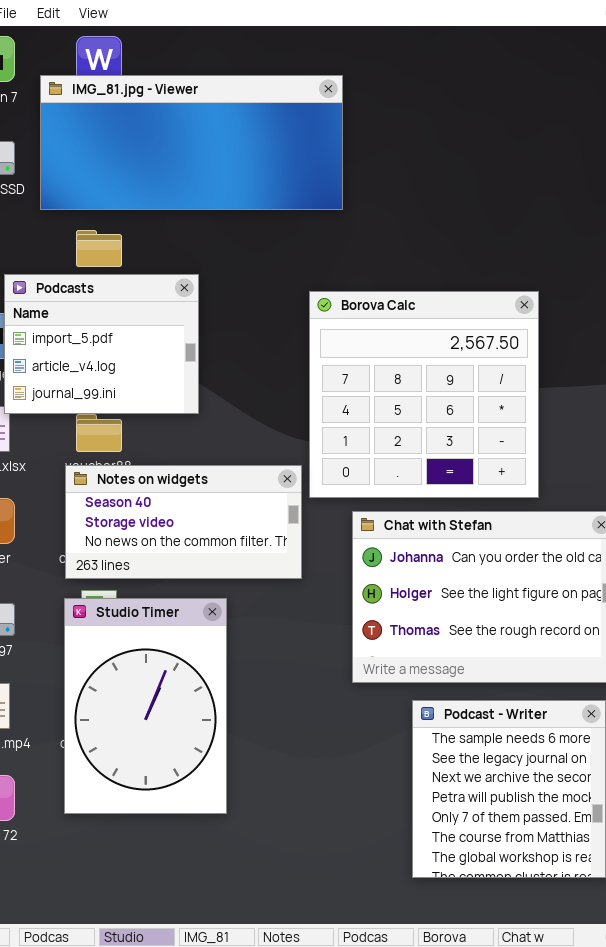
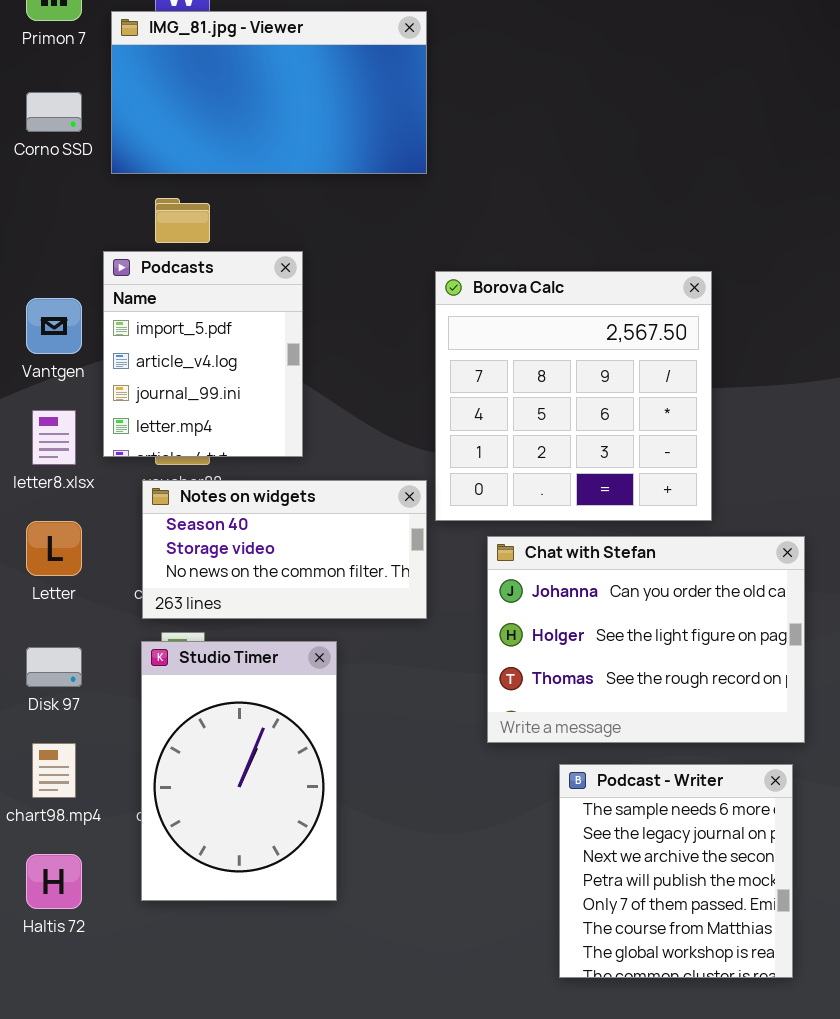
IMG_81.jpg - Viewer: [40,75,343,210] -> [111,11,427,174], resized
Podcasts: [4,274,199,414] -> [103,251,303,457], resized

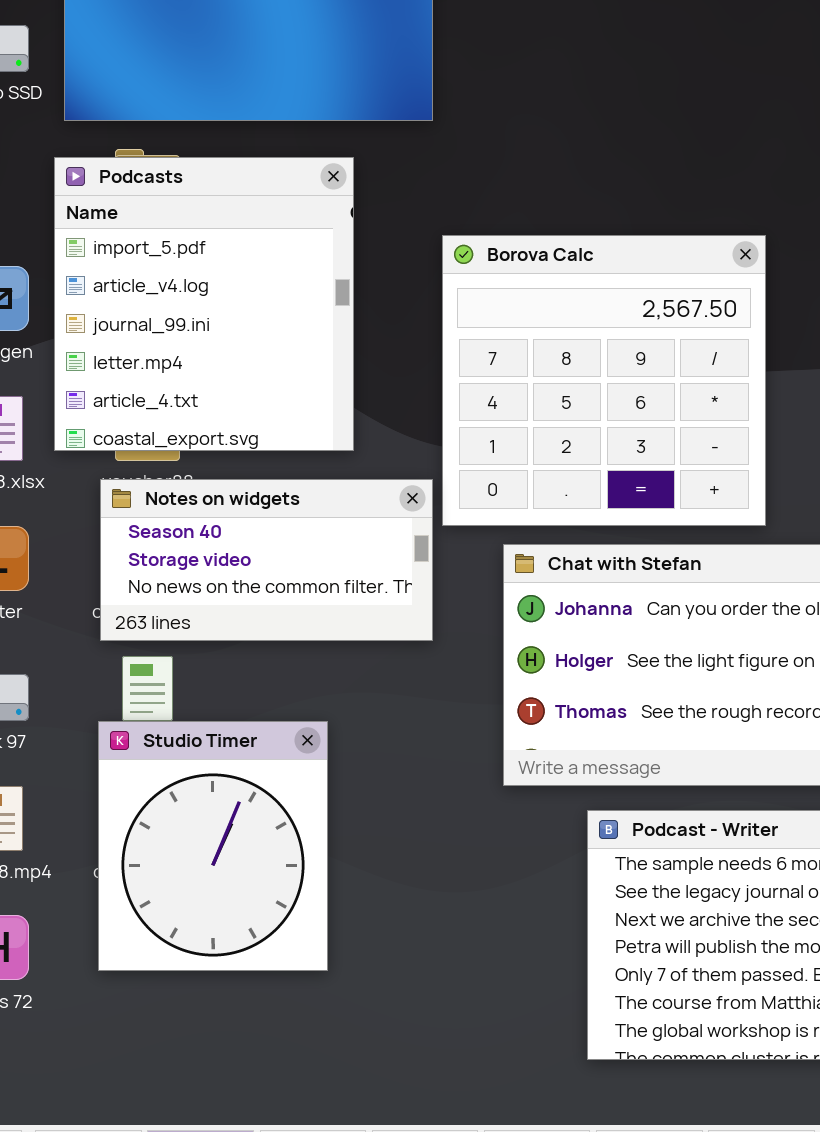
Podcasts: [103,251,303,457] -> [54,157,354,451], resized
Studio Timer: [141,641,337,901] -> [98,721,328,971], resized

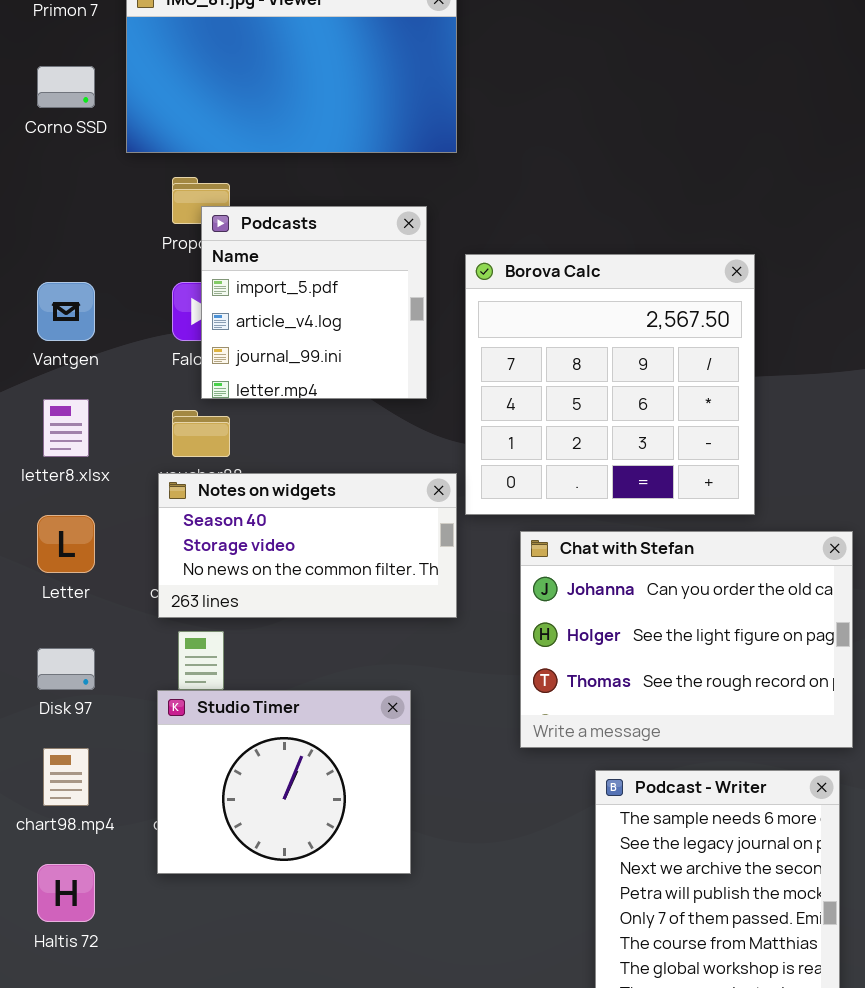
Podcasts: [54,157,354,451] -> [201,206,427,399], moved, resized
Studio Timer: [98,721,328,971] -> [157,690,411,874], resized

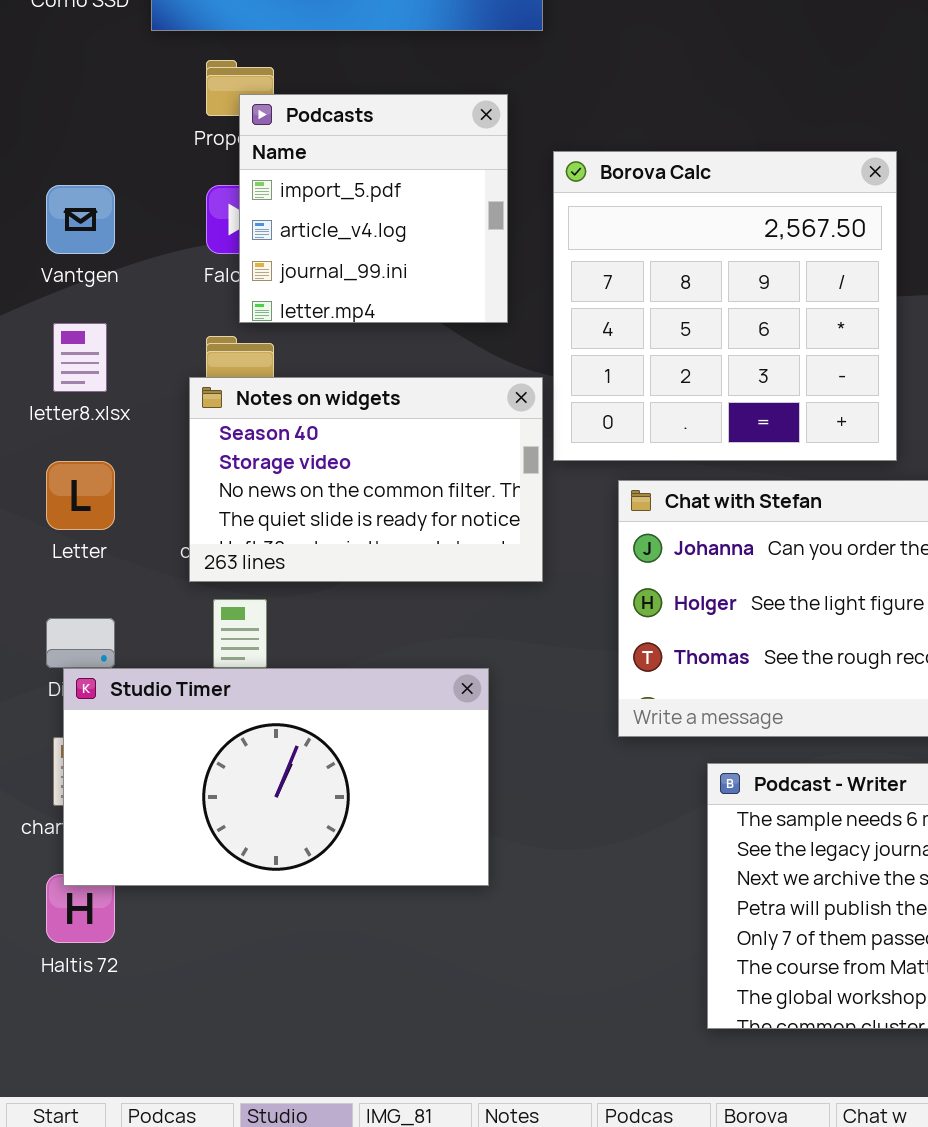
Notes on widgets: [158,473,457,618] -> [189,377,543,582], resized
Studio Timer: [157,690,411,874] -> [63,668,489,886], resized

